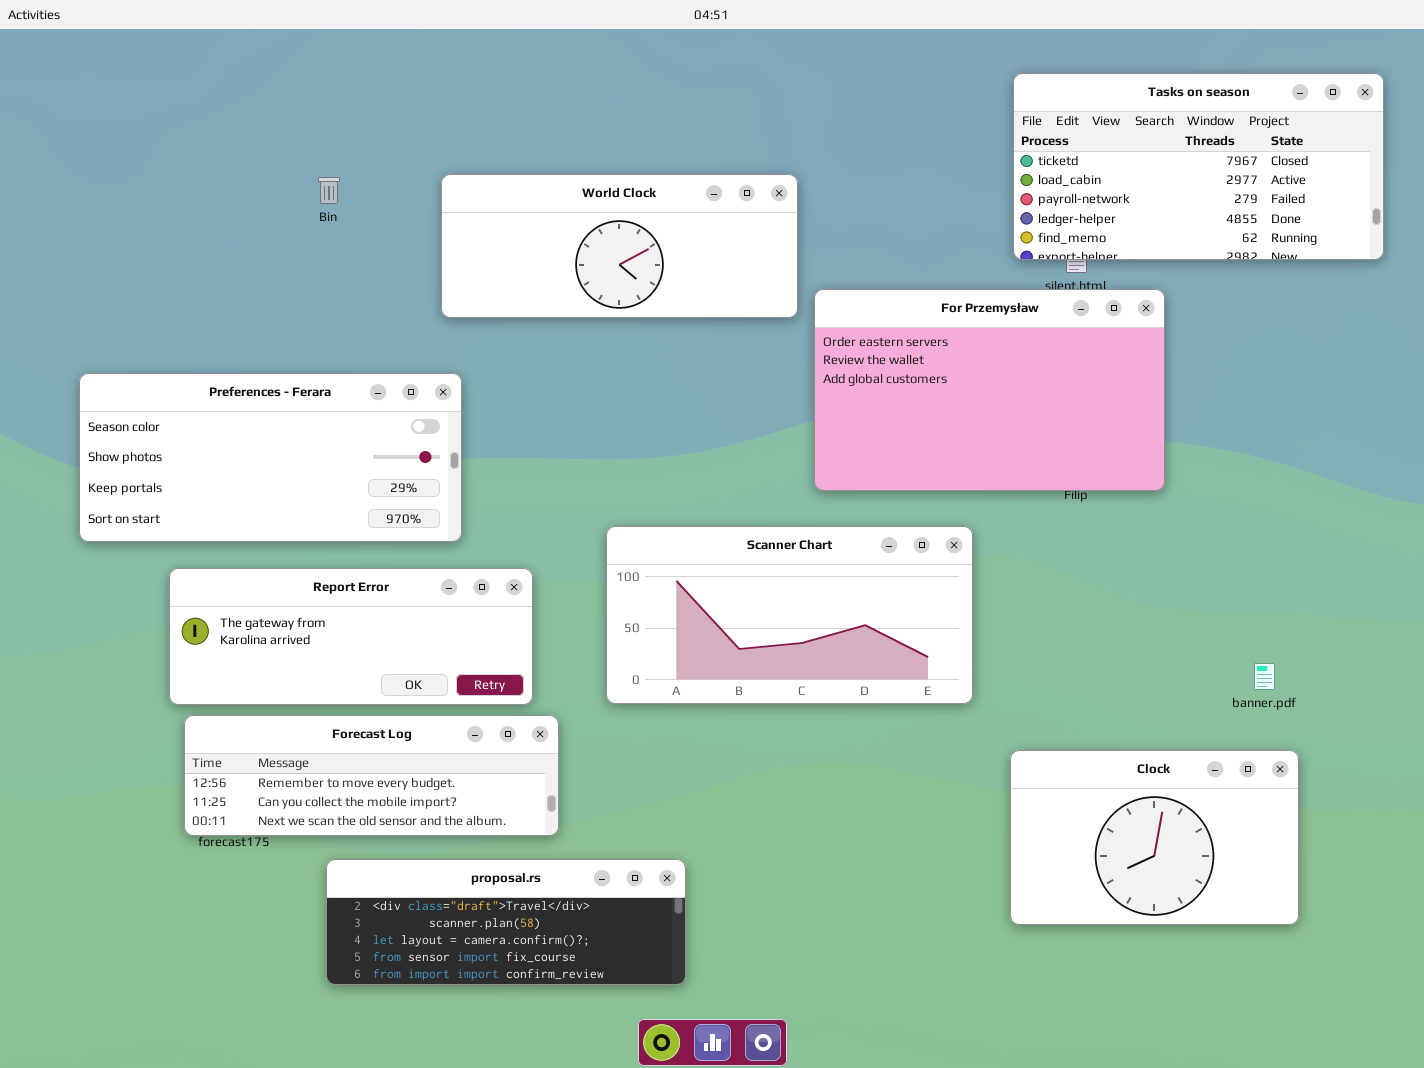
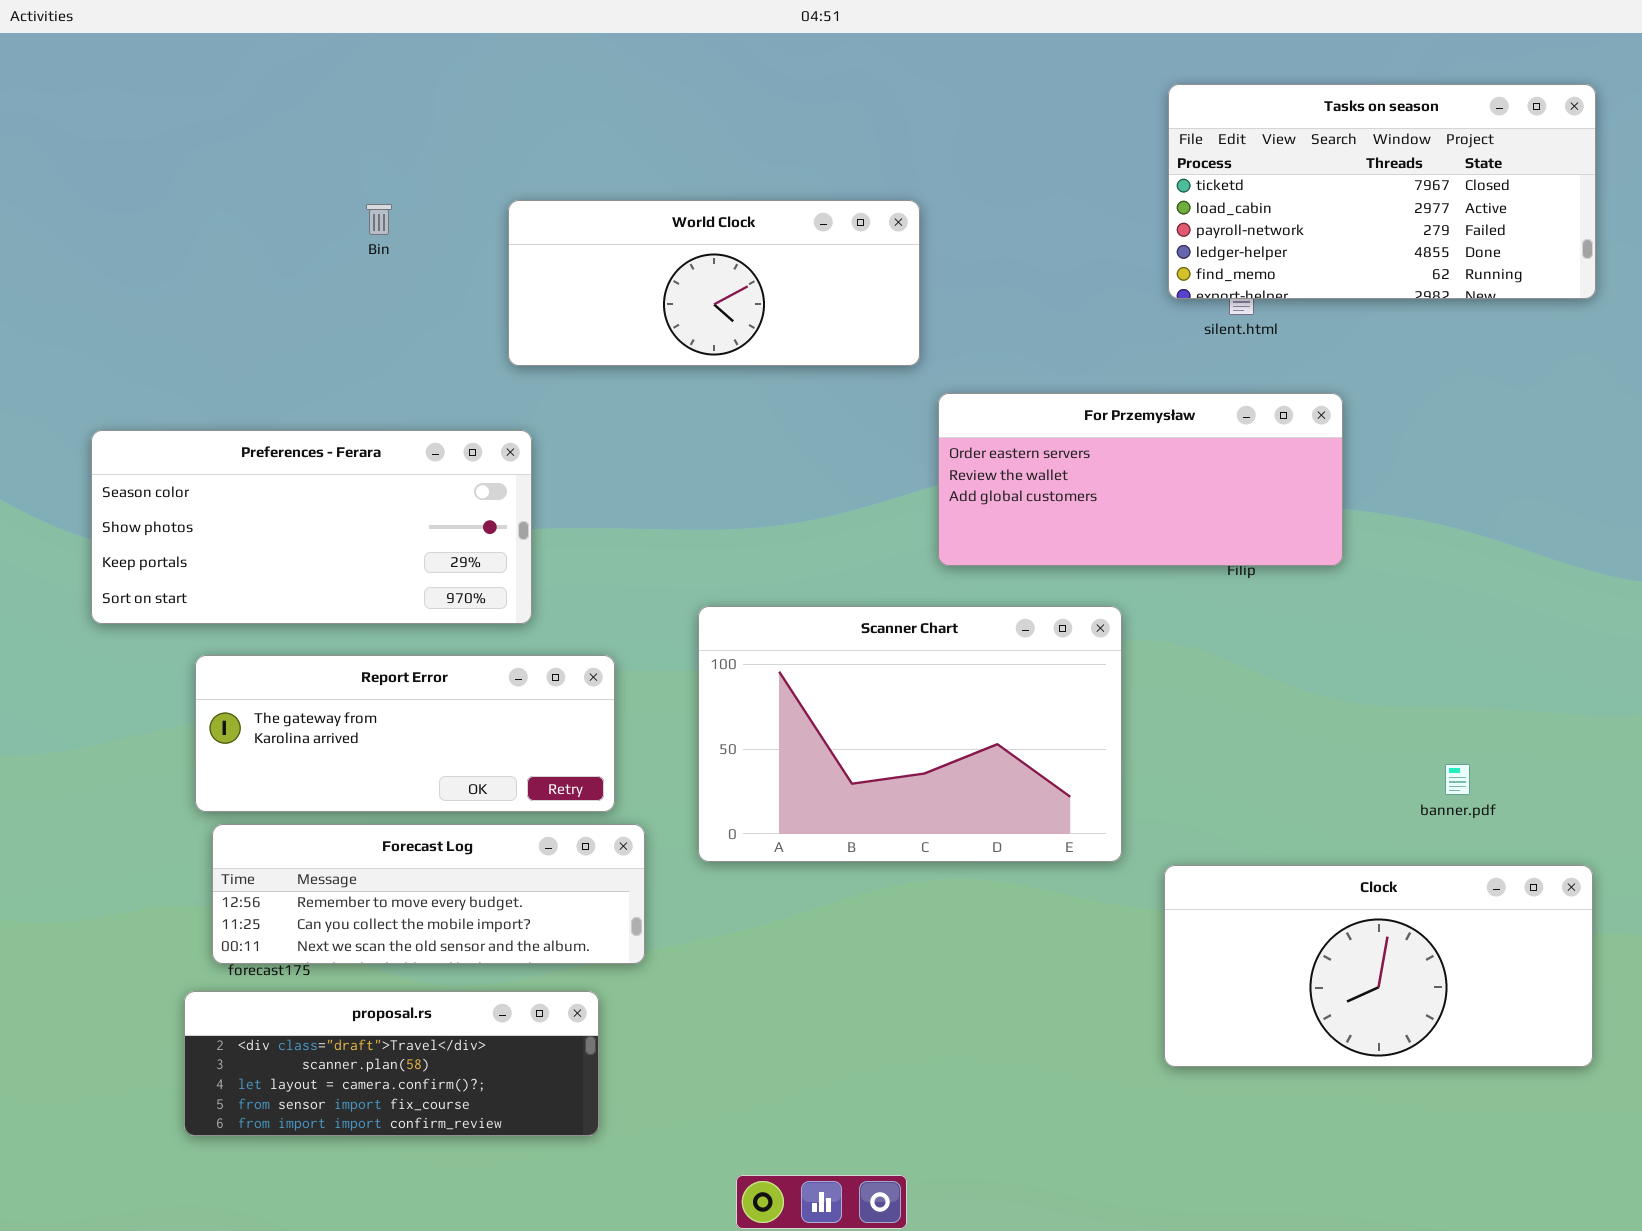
For Przemysław: [814,289,1165,491] -> [938,393,1343,566], resized
Scanner Chart: [606,526,973,704] -> [698,606,1122,862], resized
Clock: [1010,750,1299,925] -> [1164,865,1593,1067], resized
proposal.rs: [326,859,686,985] -> [184,991,599,1136], moved

